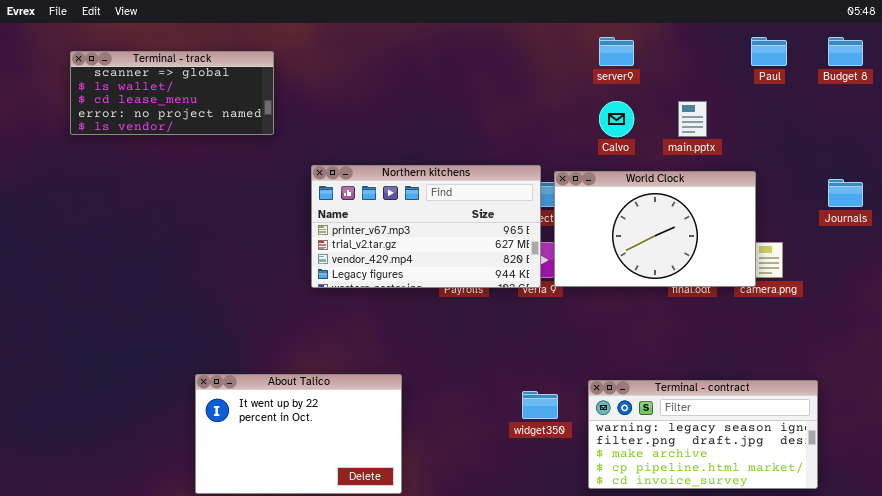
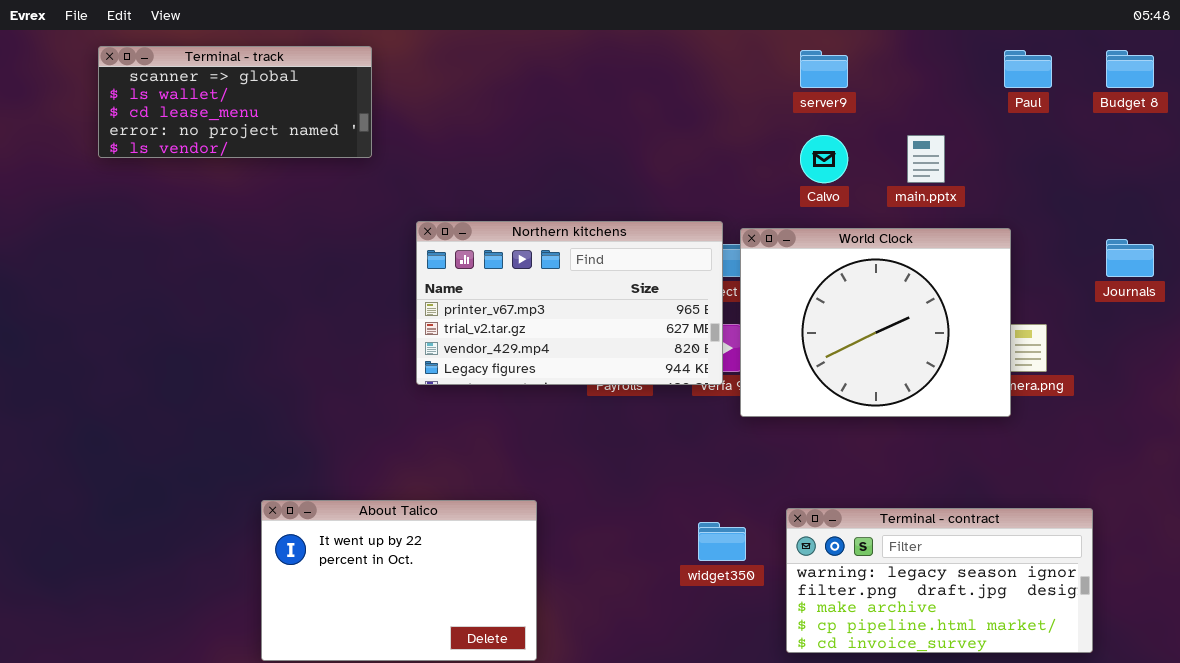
Terminal - track: [70,51,274,135] -> [98,46,372,158], moved
World Clock: [554,171,756,287] -> [740,228,1011,417], resized

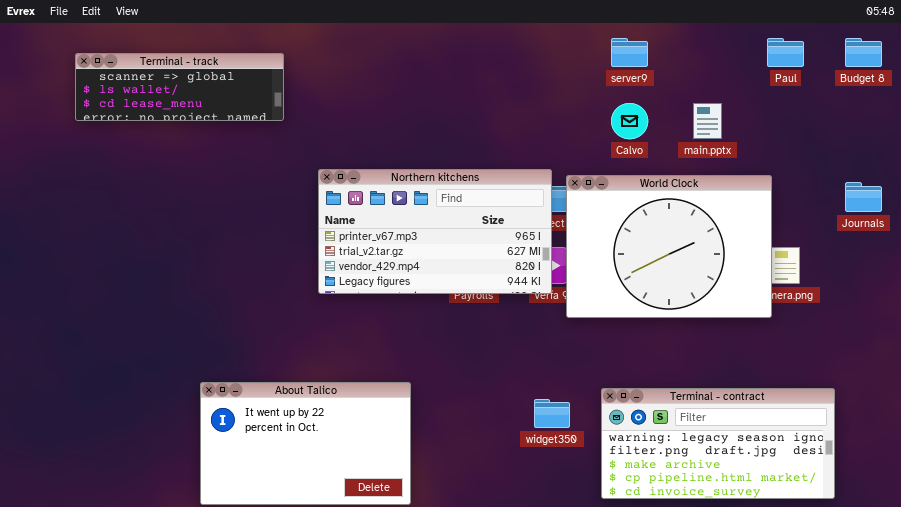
Terminal - track: [98,46,372,158] -> [75,53,284,121], resized

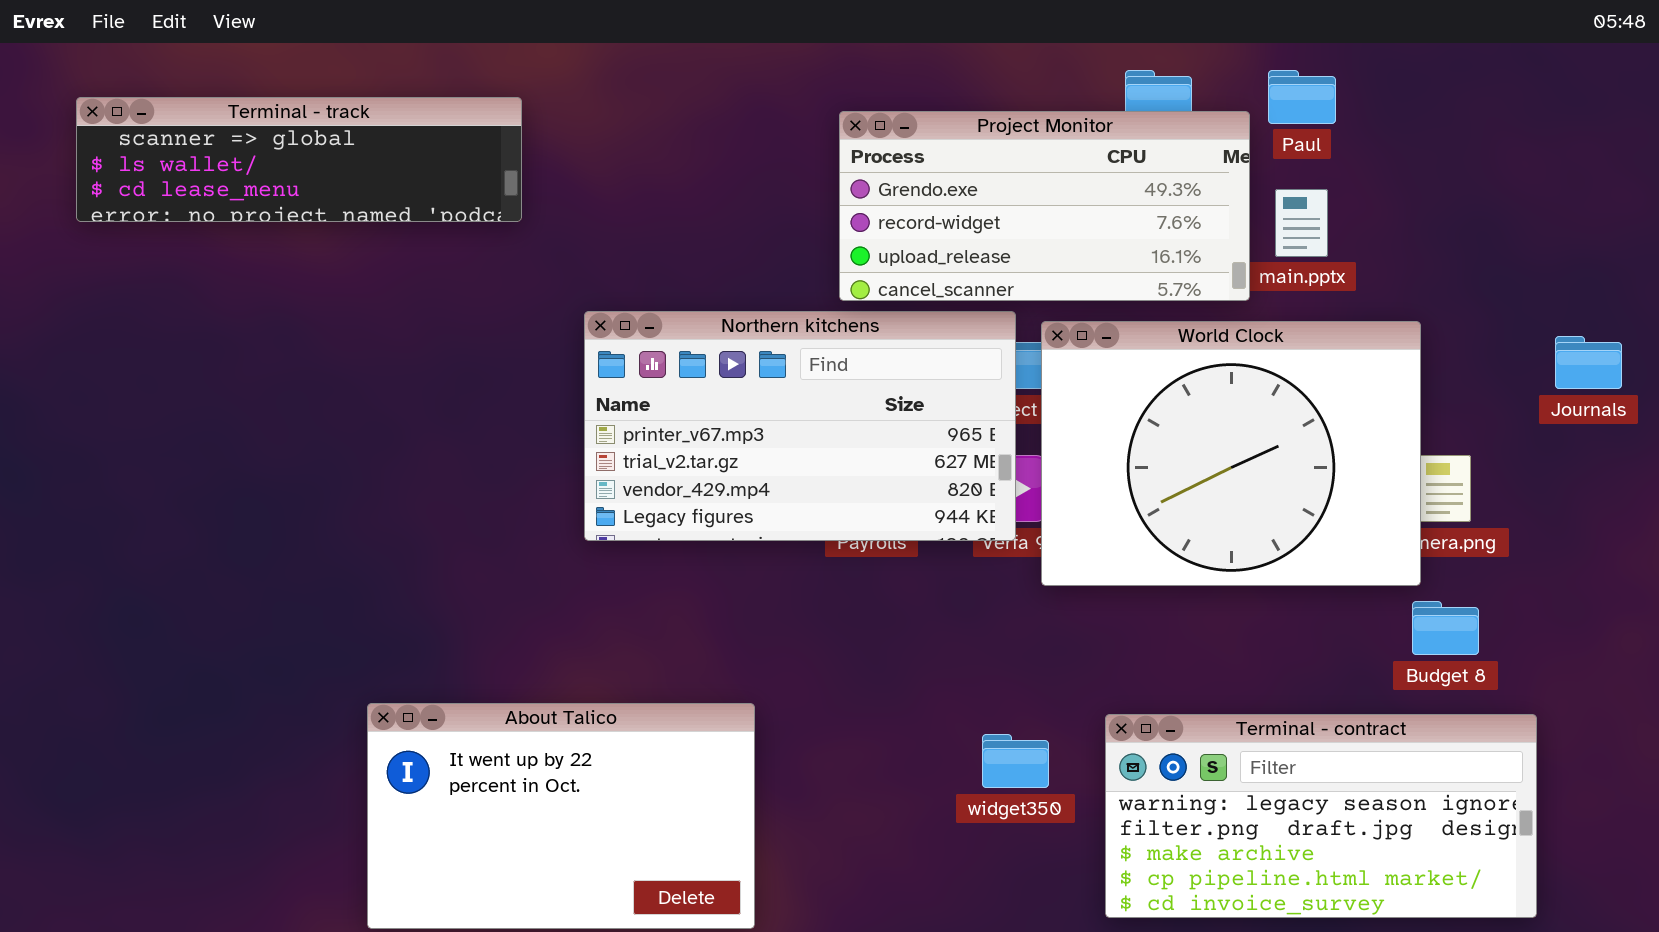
Paul: [767,38,804,67] -> [1268,70,1336,124], moved
Budget 8: [845,38,882,67] -> [1412,601,1479,655], moved
Terminal - track: [75,53,284,121] -> [76,97,522,222], resized
Project Monitor: none -> [839,111,1250,301], opened

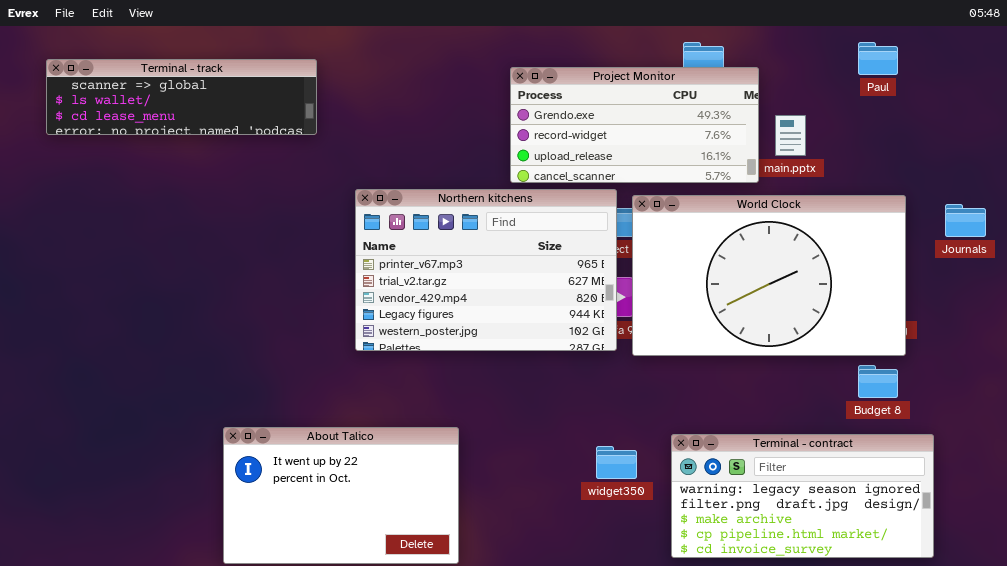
Paul: [1268,70,1336,124] -> [858,42,898,75], moved
Northern kitchens: [584,311,1016,541] -> [355,189,617,351], resized
World Clock: [1041,321,1421,586] -> [632,195,906,356], resized

